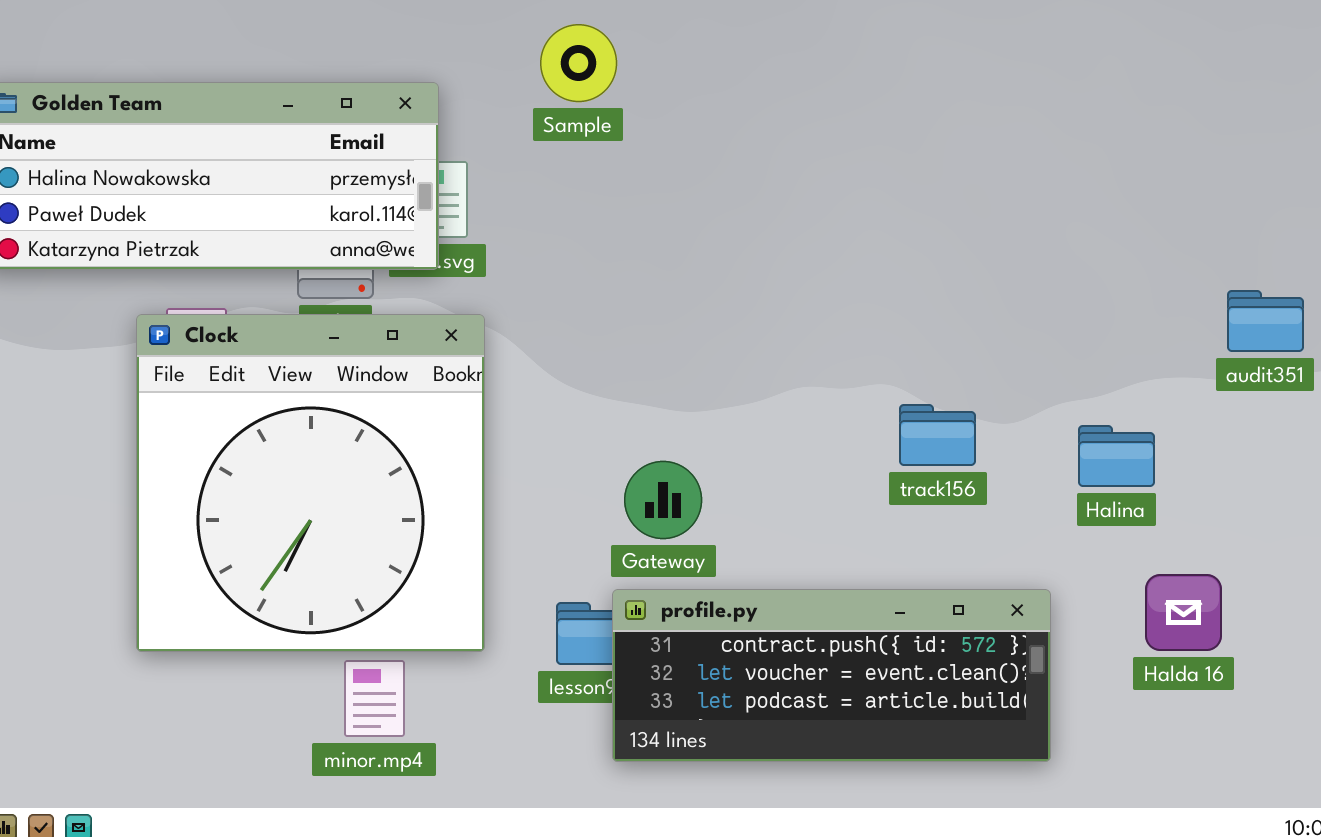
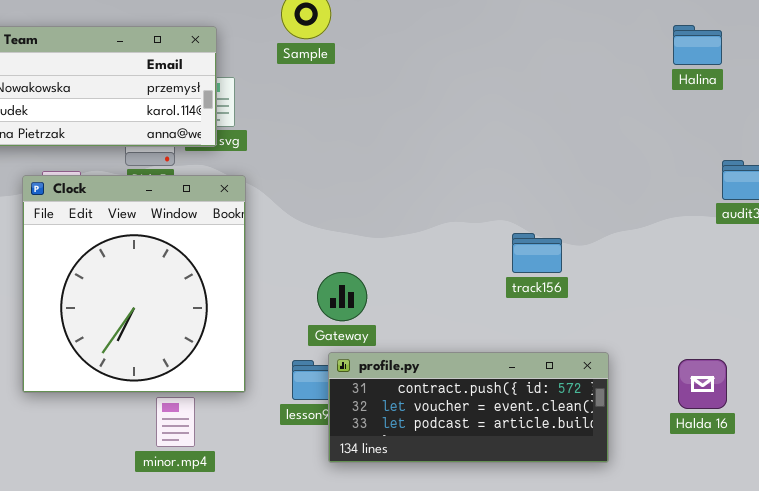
Halina: [1078,425,1155,487] -> [673,25,722,65], moved
Gateway: [624,461,702,539] -> [317,272,367,321], moved
Halda 16: [1145,574,1222,651] -> [678,359,727,409], moved

